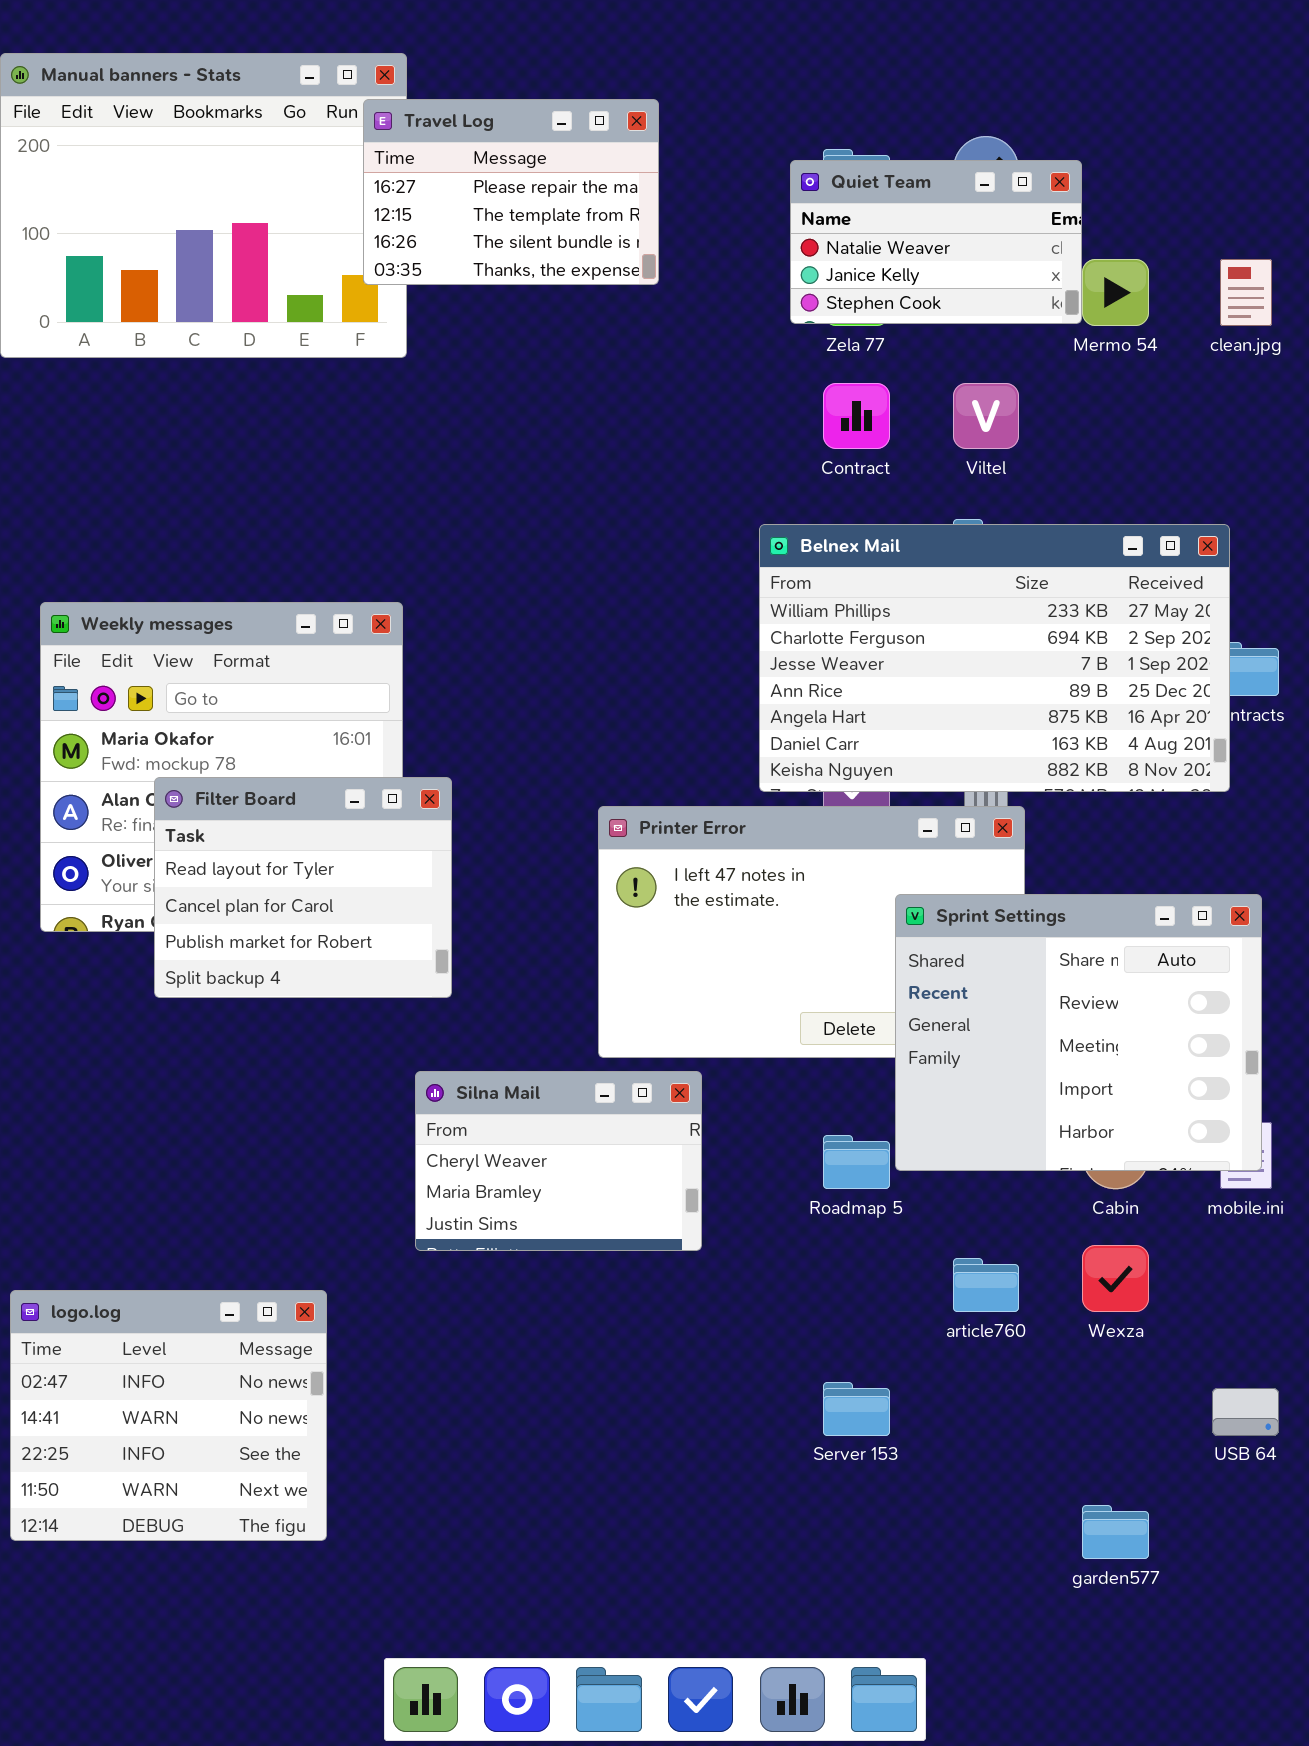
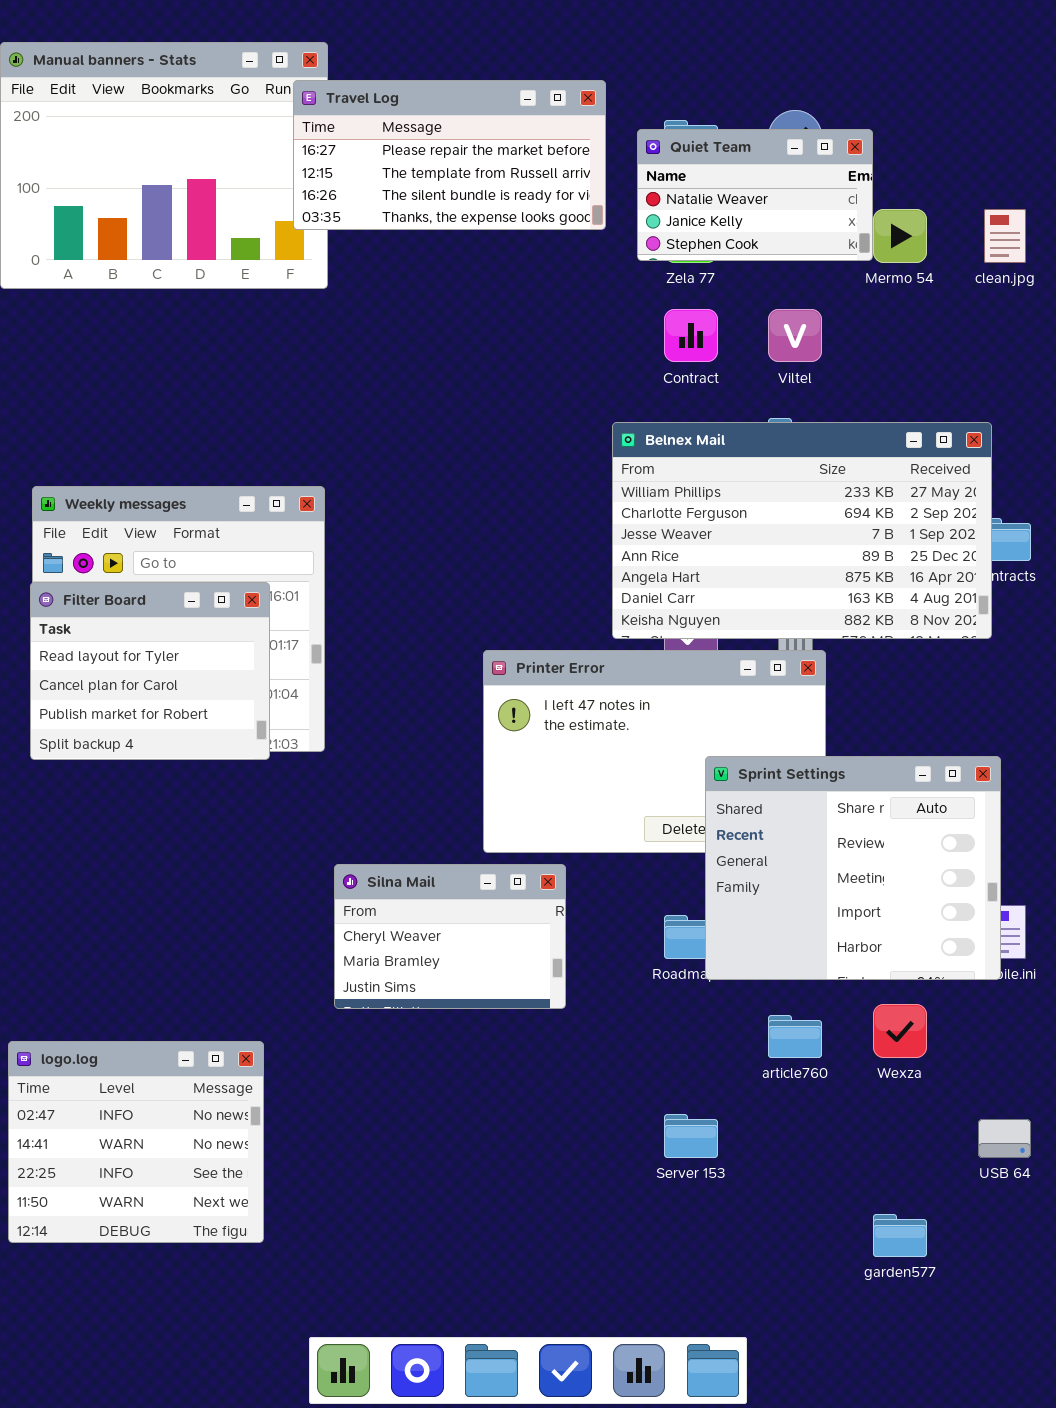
Travel Log: [363,99,659,285] -> [293,80,606,230], resized
Filter Board: [154,777,452,998] -> [30,582,270,760], moved
Sprint Settings: [895,894,1262,1171] -> [705,756,1001,980], moved

